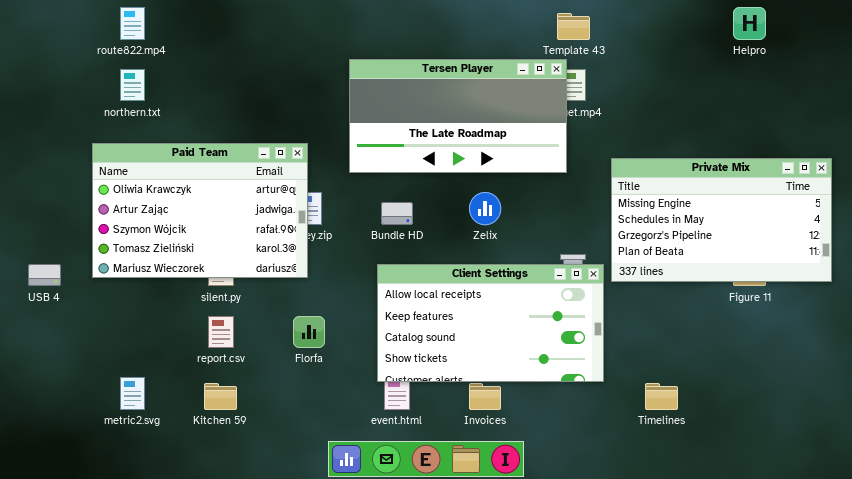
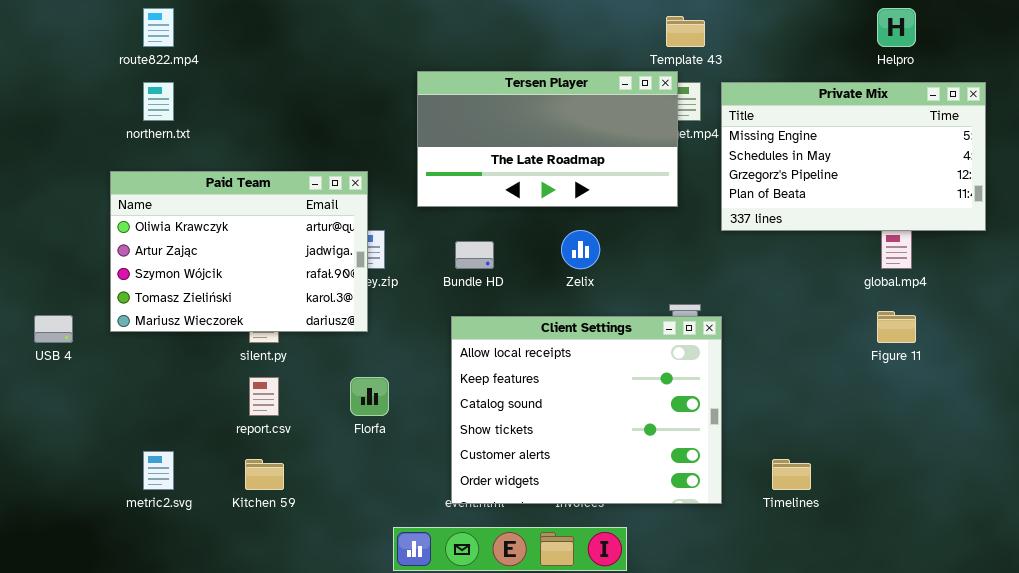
Private Mix: [611,158,832,282] -> [721,82,986,231], moved
Client Settings: [377,264,604,382] -> [451,316,722,504], resized

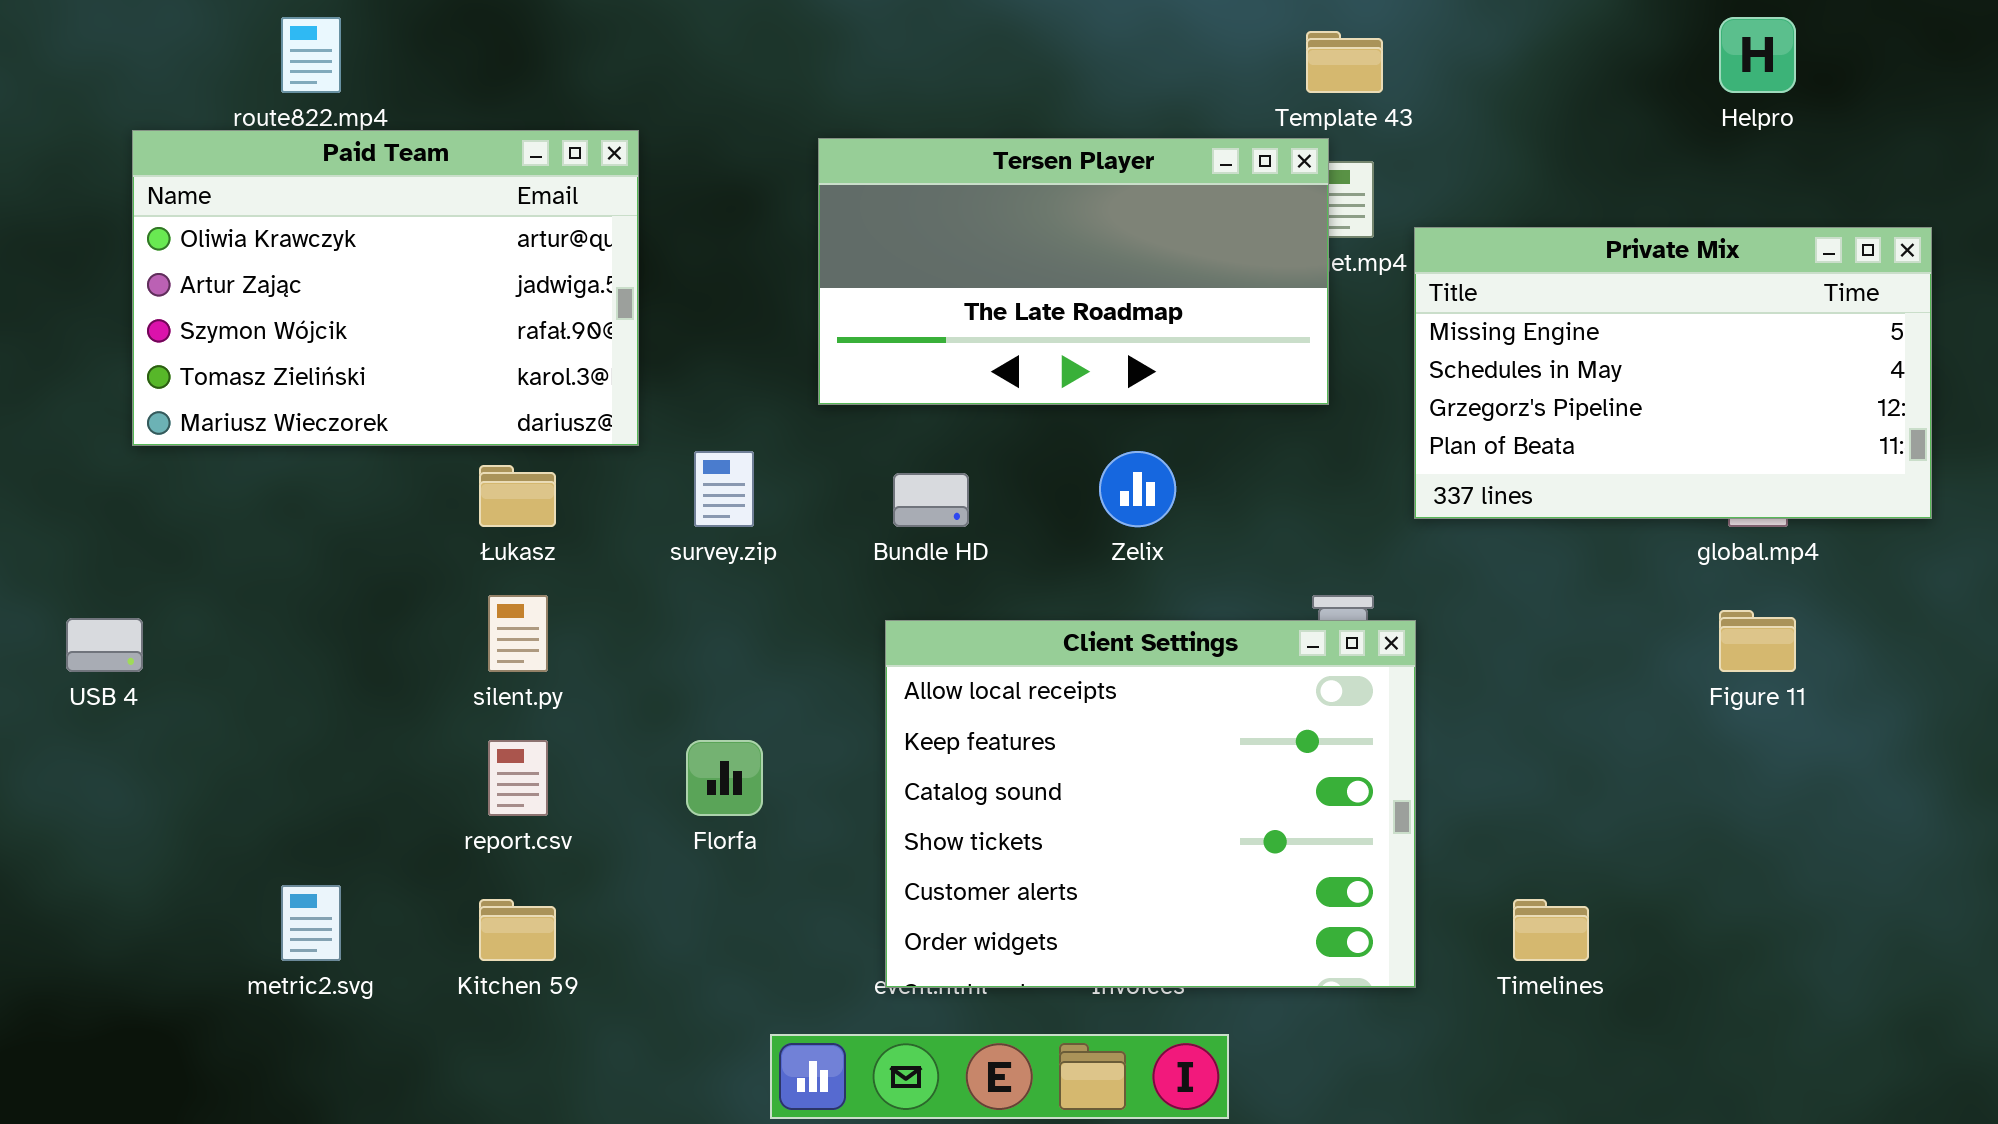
Private Mix: [721,82,986,231] -> [1414,227,1932,519], moved
Paid Team: [110,171,368,332] -> [132,130,639,446], moved

